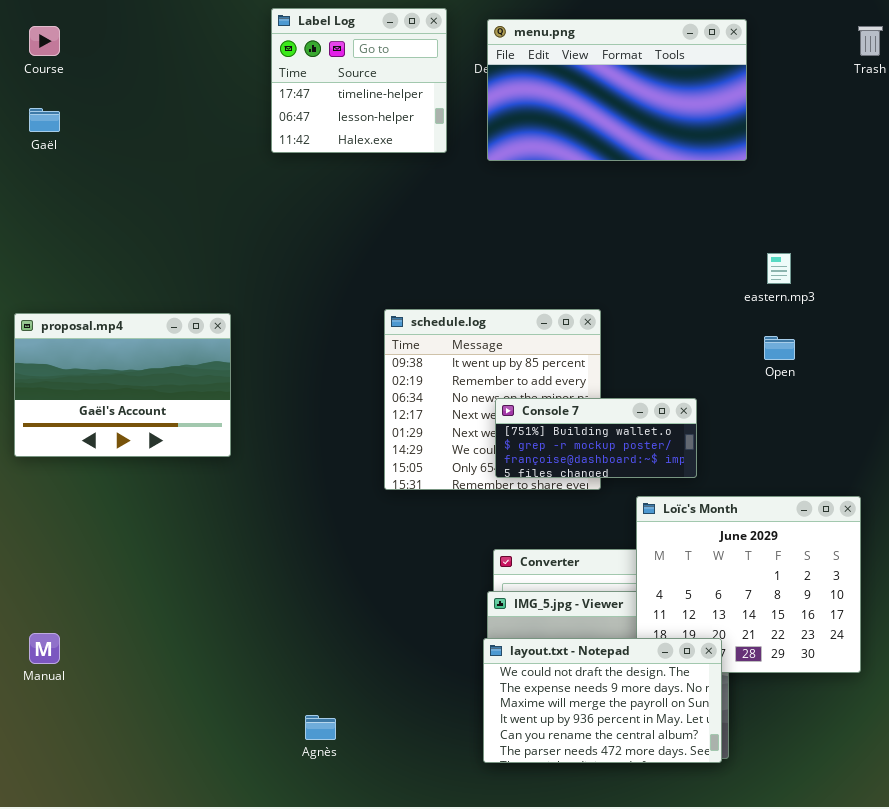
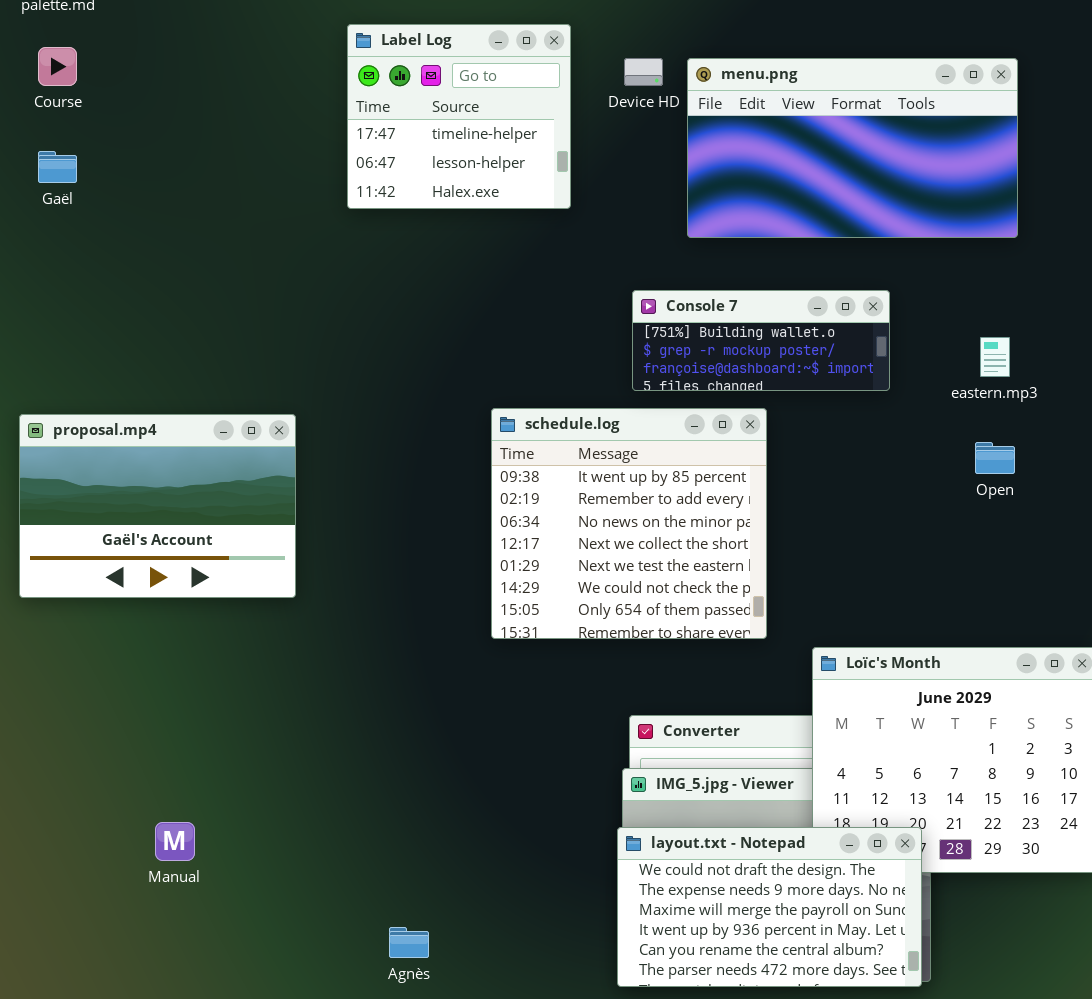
menu.png: [487,19,747,161] -> [687,58,1018,238], moved
Console 7: [495,398,697,478] -> [632,290,890,391], moved
Manual: [29,633,60,664] -> [155,822,195,861], moved

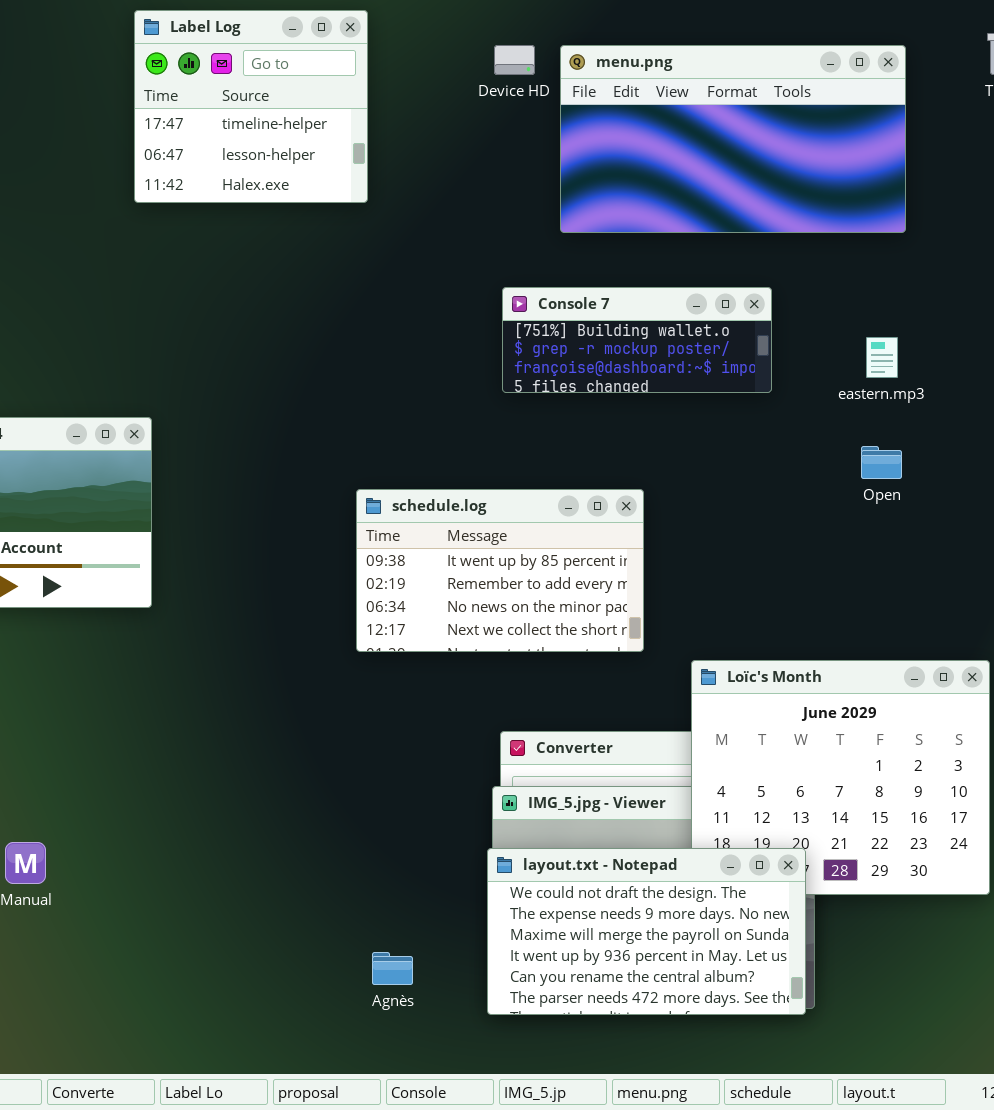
Label Log: [347,24,571,209] -> [134,10,368,203], moved
schedule.log: [491,408,767,639] -> [356,489,644,652], resized
Agnès: [389,927,429,958] -> [372,952,413,985], moved

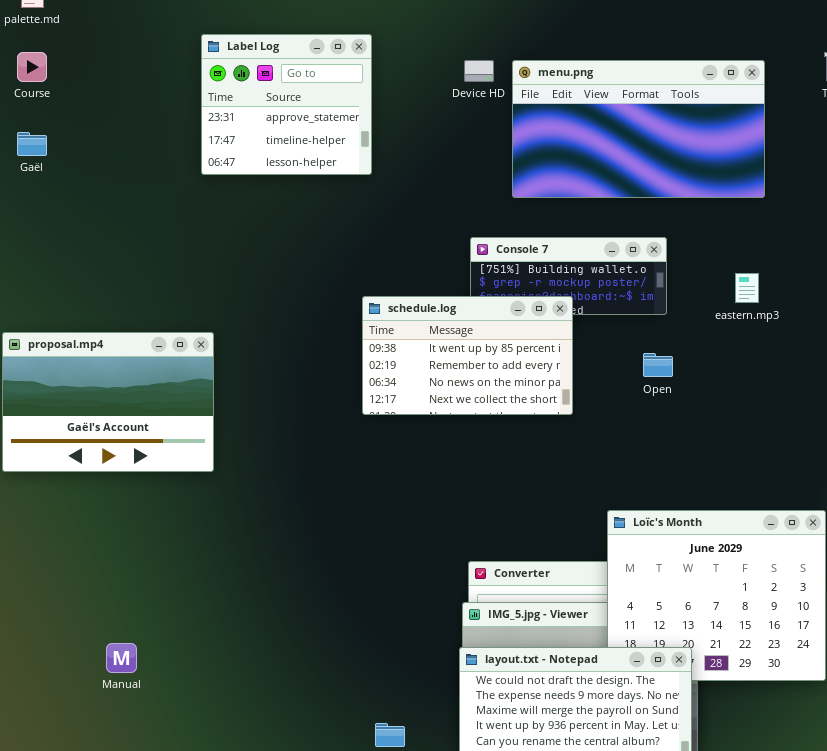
Label Log: [134,10,368,203] -> [201,34,372,175], scrolled up 1 row
Open: [861,446,902,479] -> [643,353,673,377], moved
schedule.log: [356,489,644,652] -> [362,296,573,415], moved

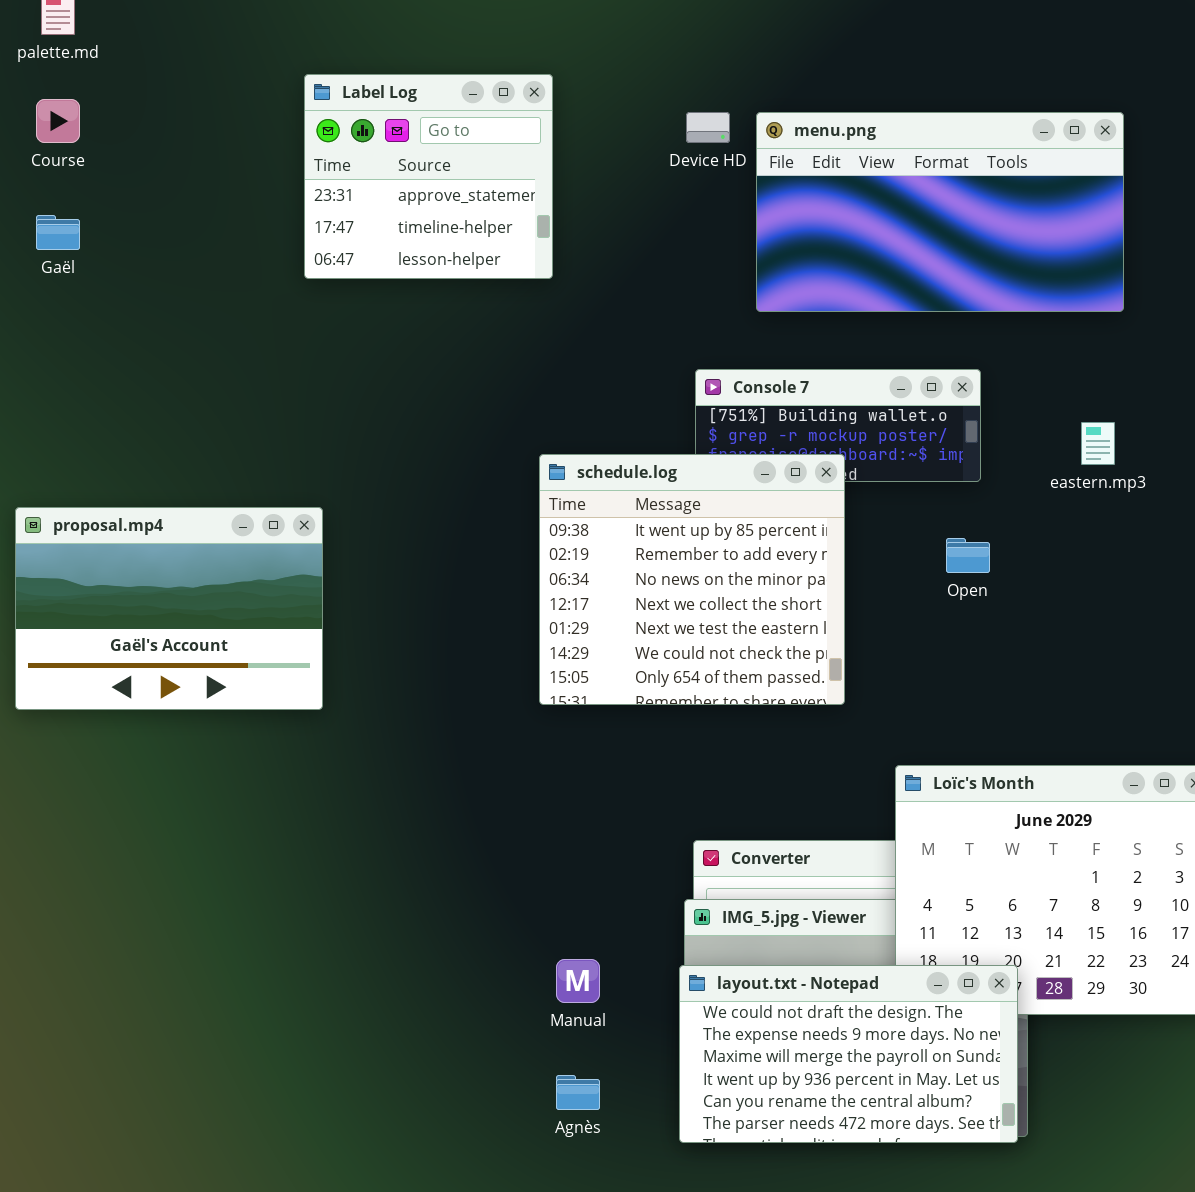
schedule.log: [362,296,573,415] -> [539,454,845,705], resized
Manual: [106,643,137,673] -> [556,959,600,1003], moved

